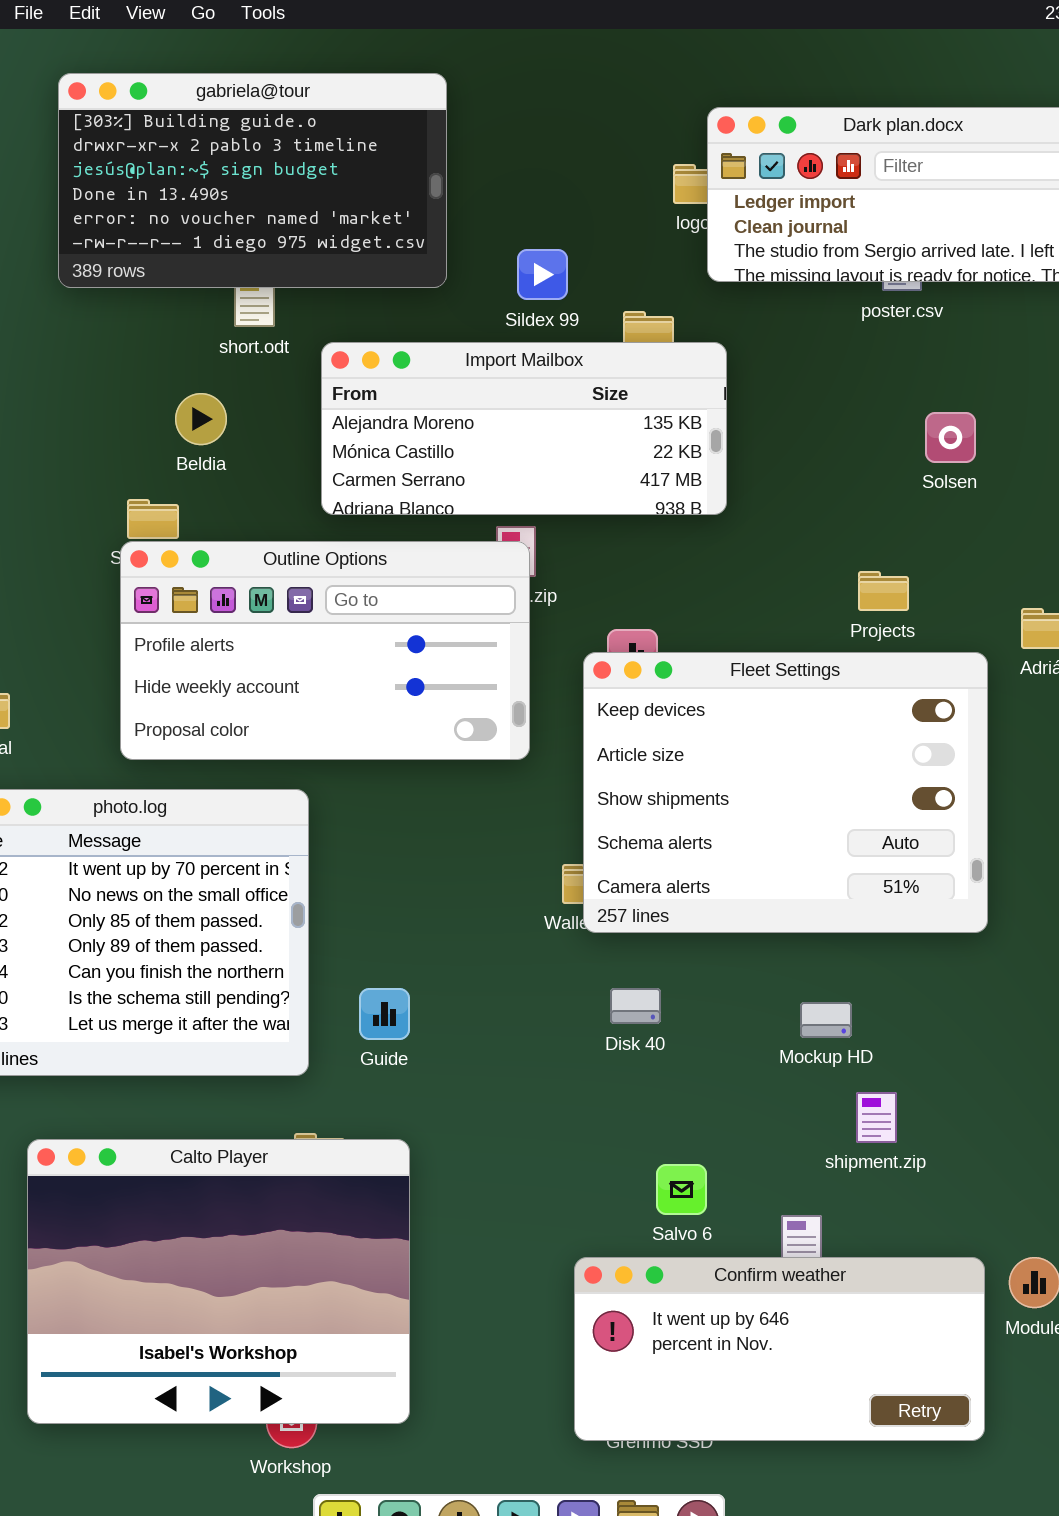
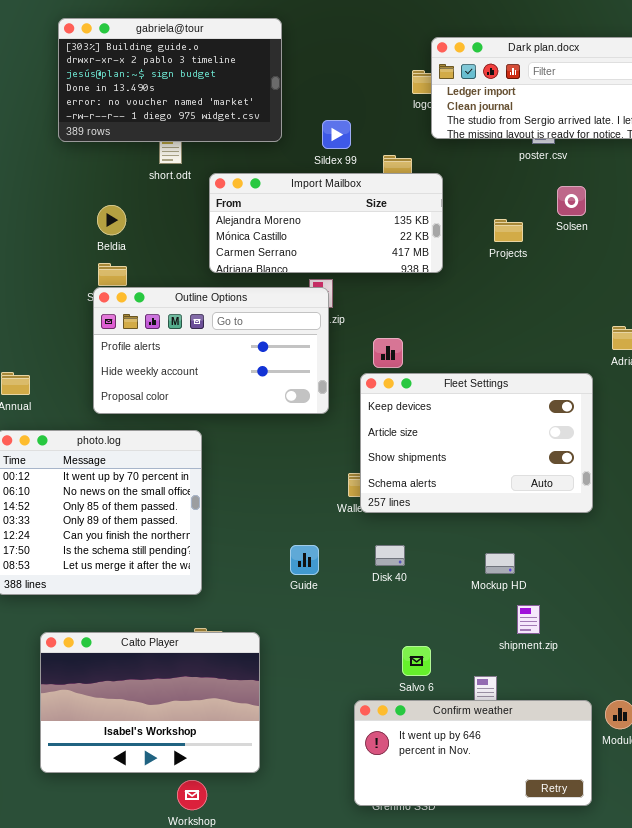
Beldia: [175,393,227,445] -> [97,205,126,235], moved
Solsen: [925,412,976,463] -> [557,186,586,216], moved
Projects: [858,571,909,611] -> [494,219,523,242], moved
Fleet Settings: [583,652,988,933] -> [360,373,593,513], resized
Guide: [359,988,410,1040] -> [290,545,319,575], moved
Calto Player: [27,1139,410,1424] -> [40,632,260,773], resized

